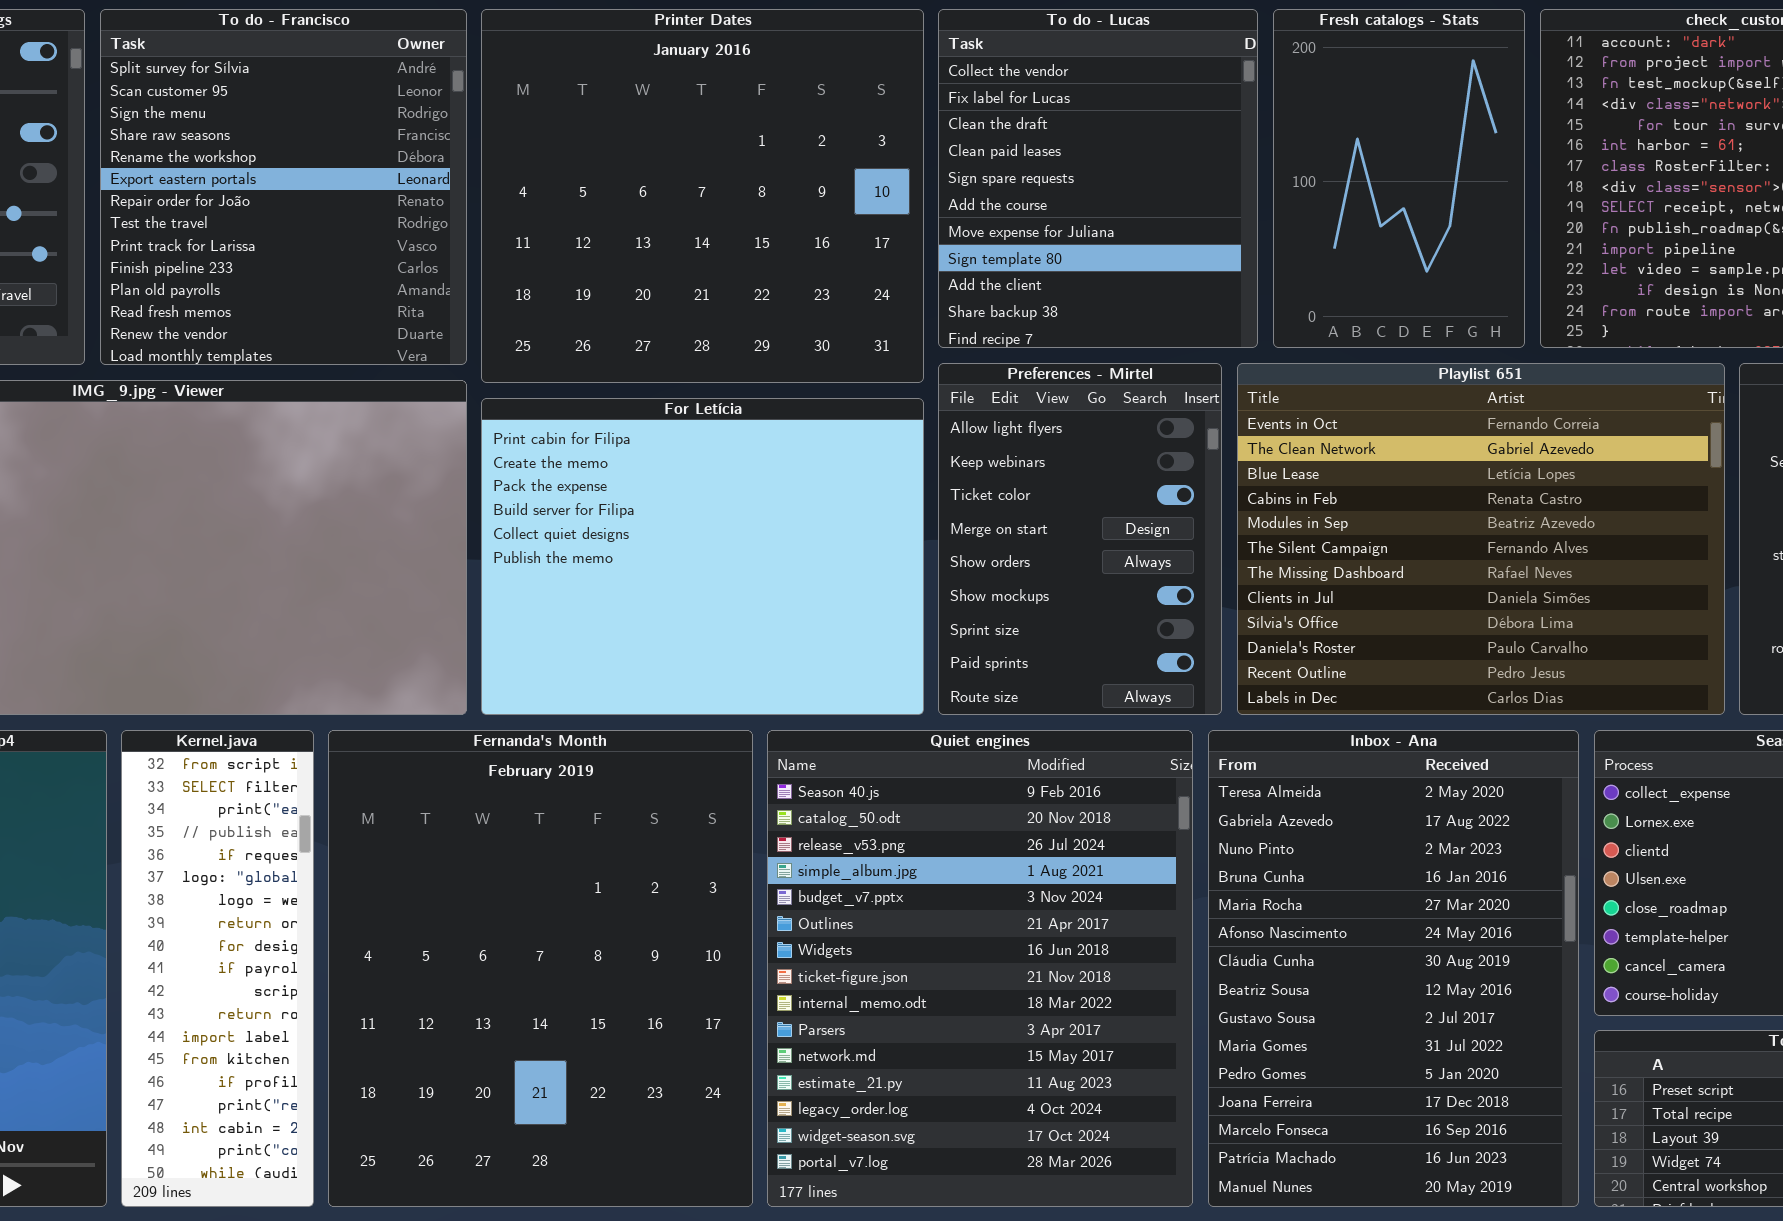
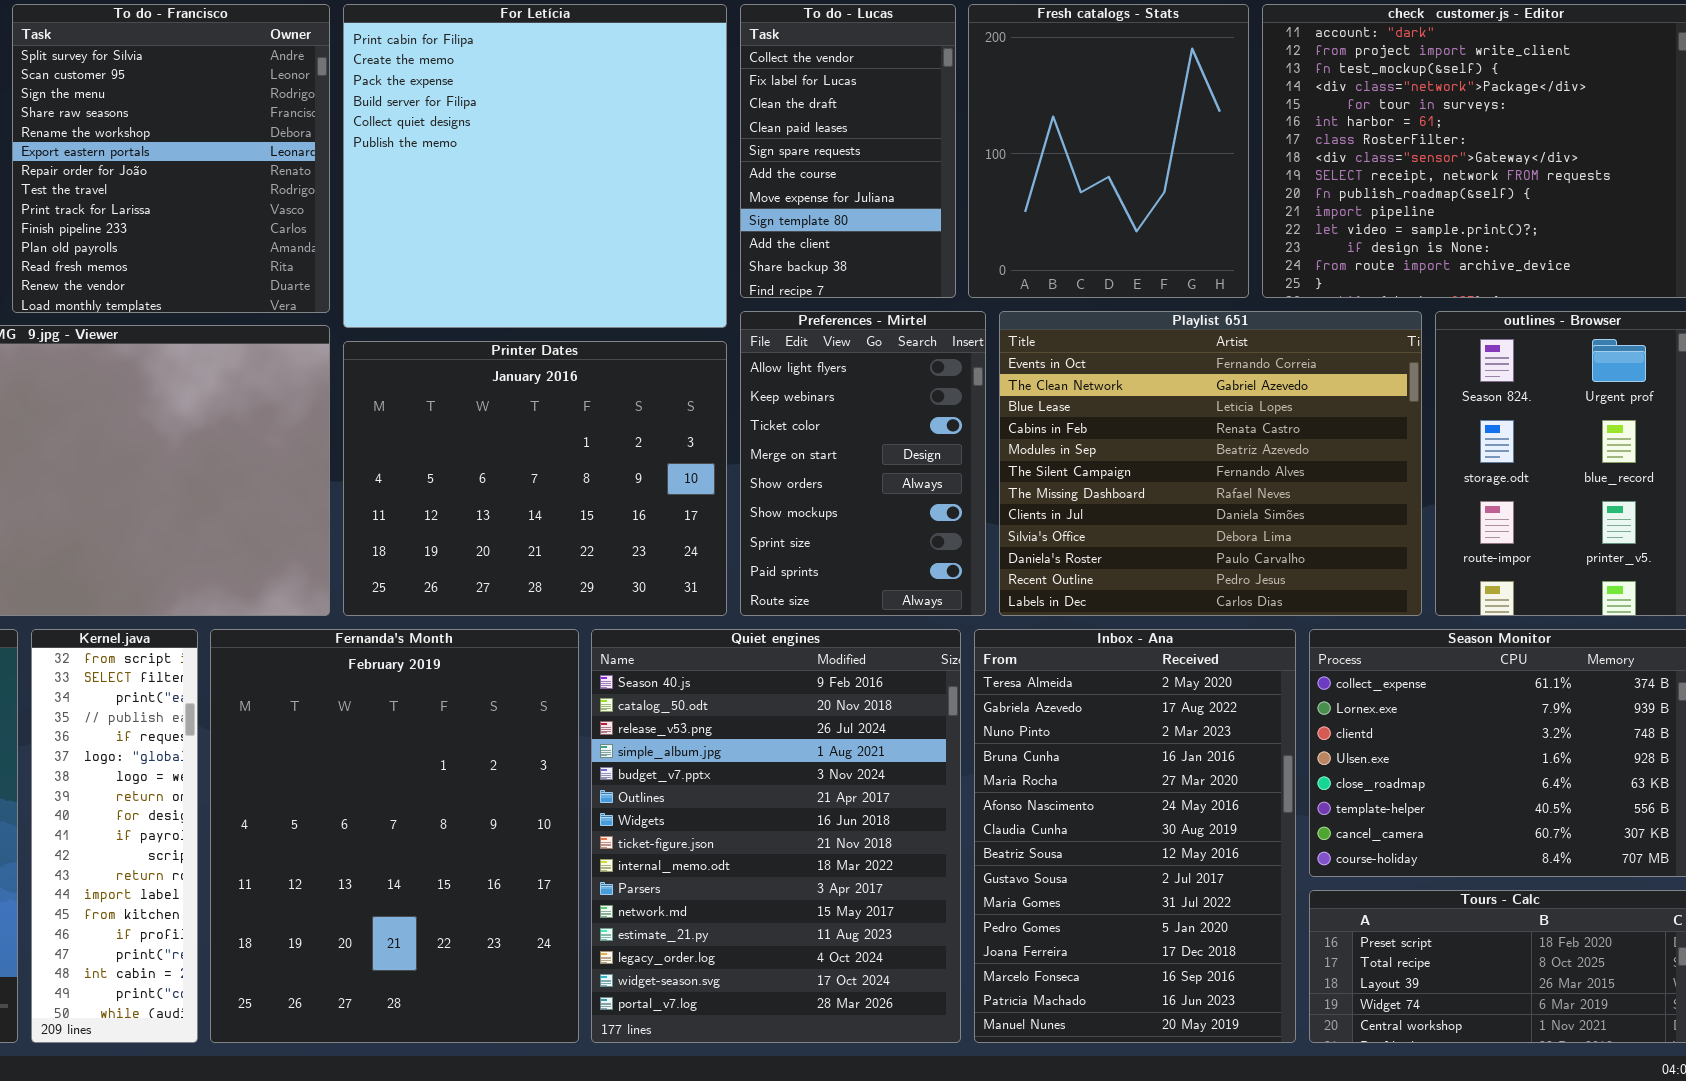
Printer Dates: [481,9,924,383] -> [343,341,727,616], moved, resized
To do - Lucas: [938,9,1258,348] -> [740,4,956,298], resized
Fresh catalogs - Stats: [1273,9,1525,348] -> [968,4,1249,298], resized
For Letícia: [481,398,924,715] -> [343,4,727,328], moved, resized

